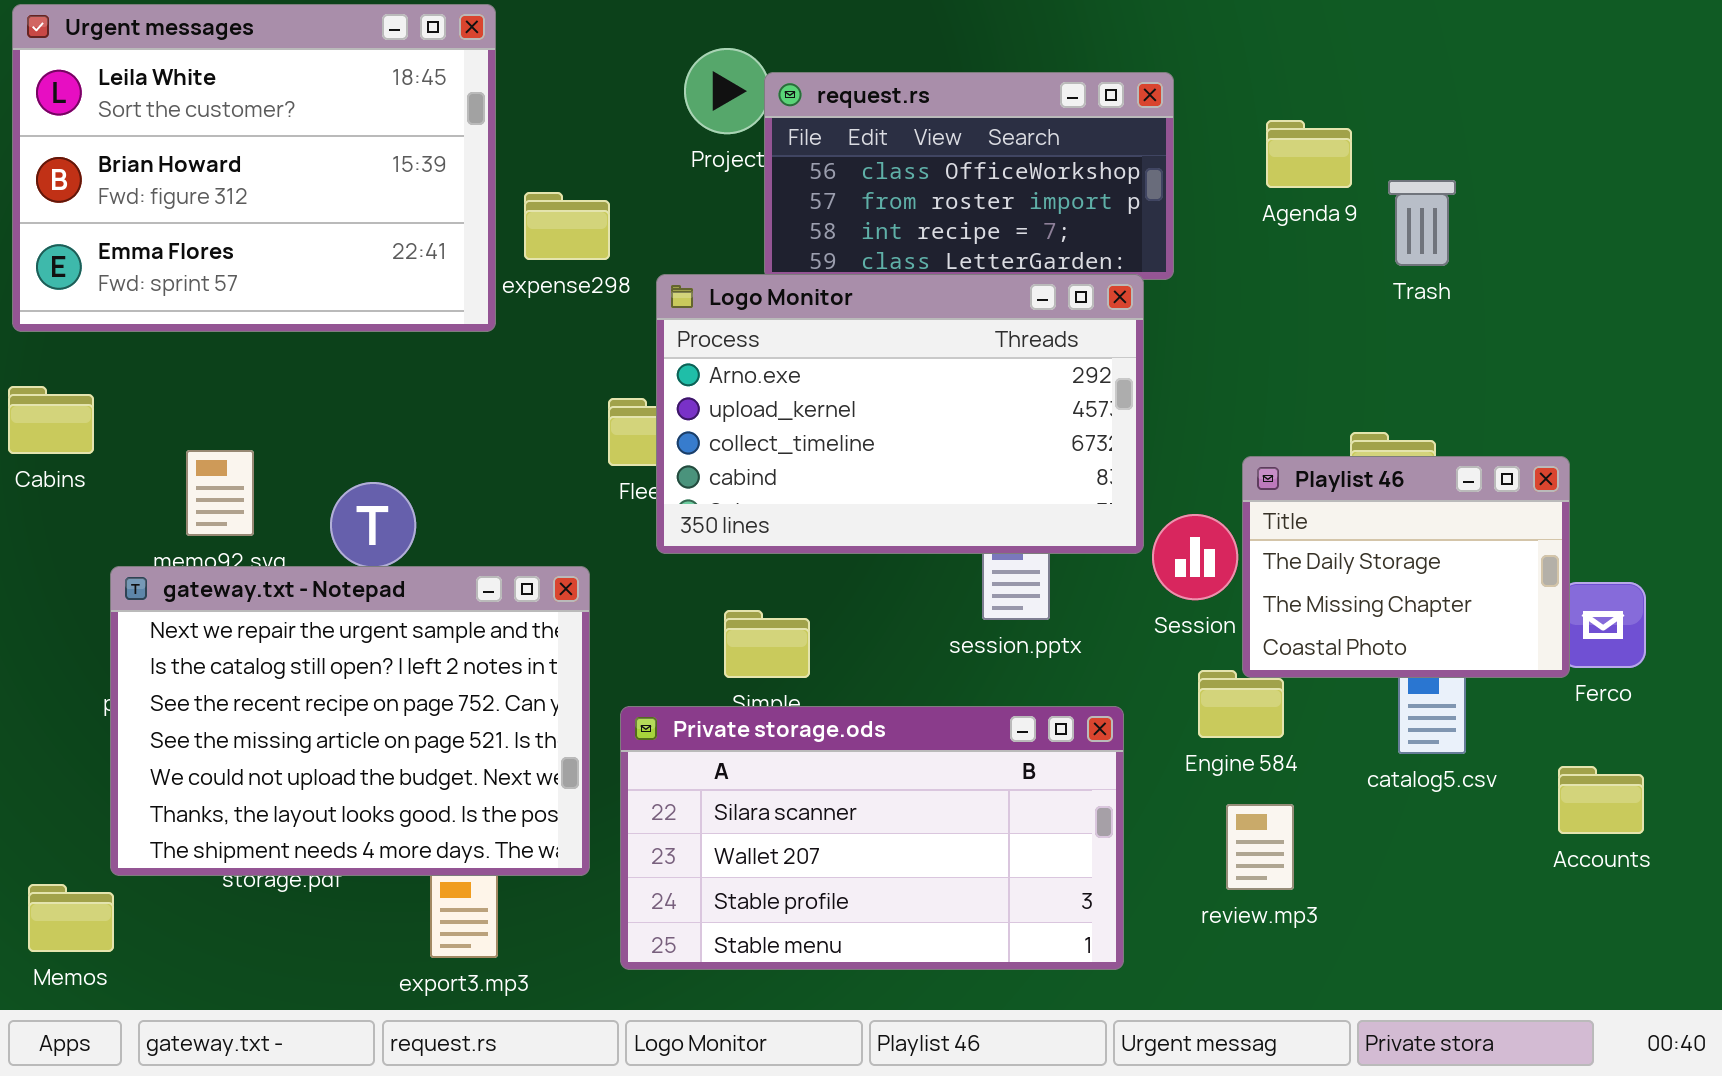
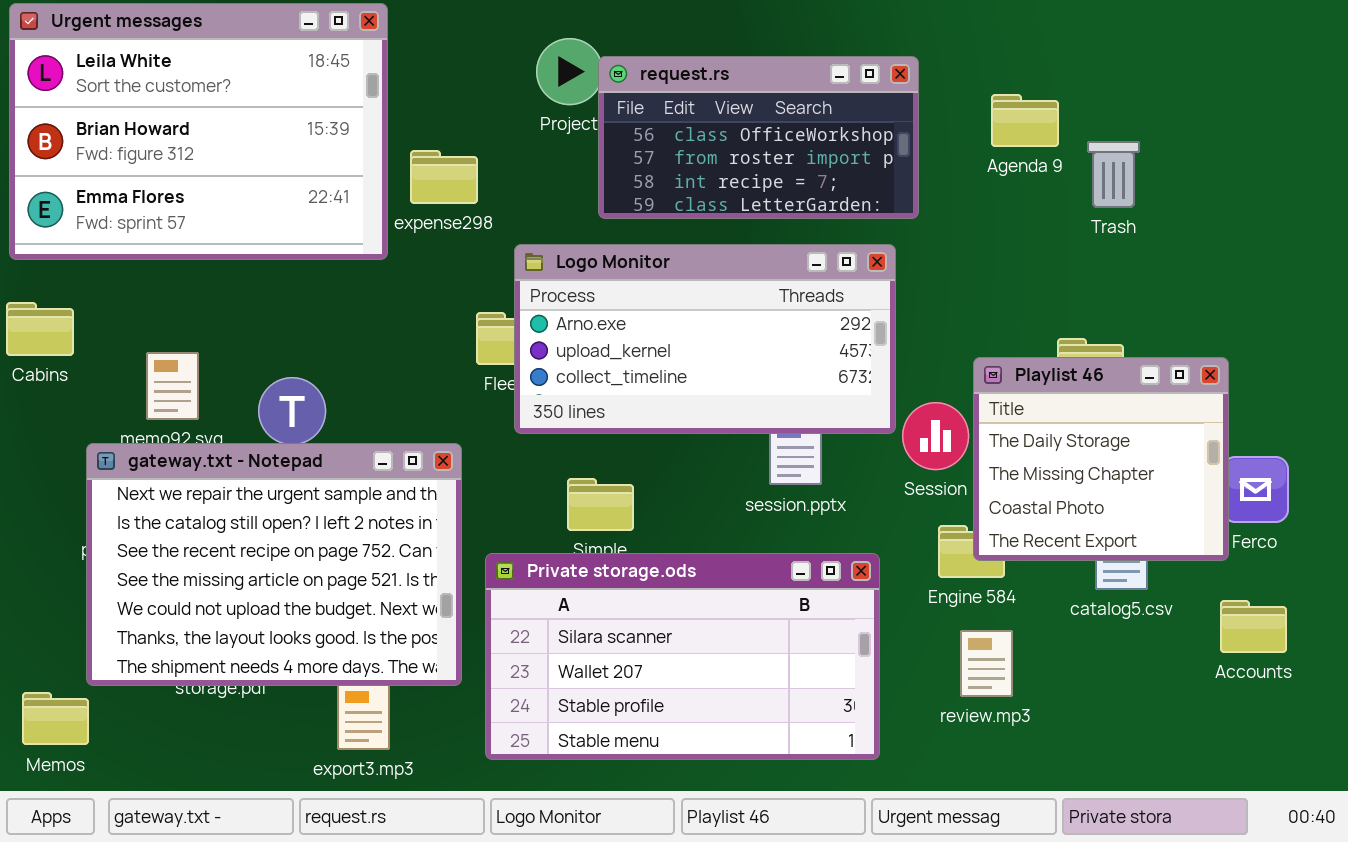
Logo Monitor: [656,274,1144,554] -> [514,244,896,434], resized
Playlist 46: [1242,456,1570,678] -> [973,357,1229,561], resized

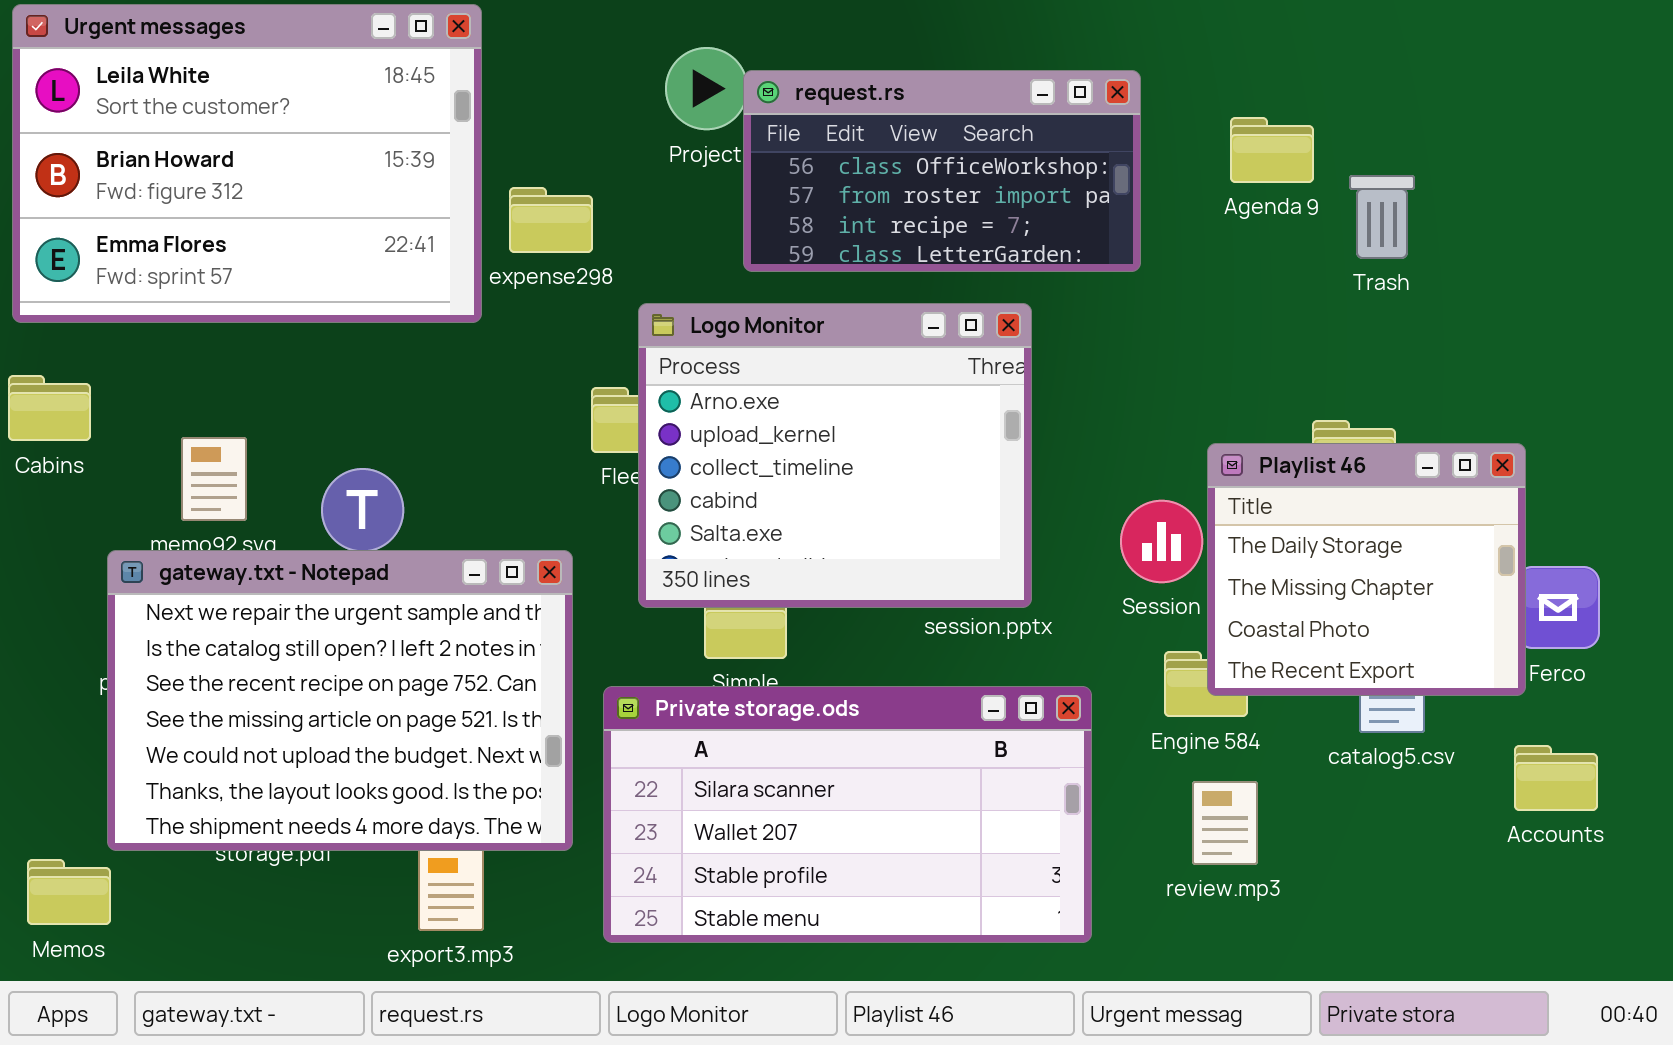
Logo Monitor: [514,244,896,434] -> [638,303,1032,608], resized

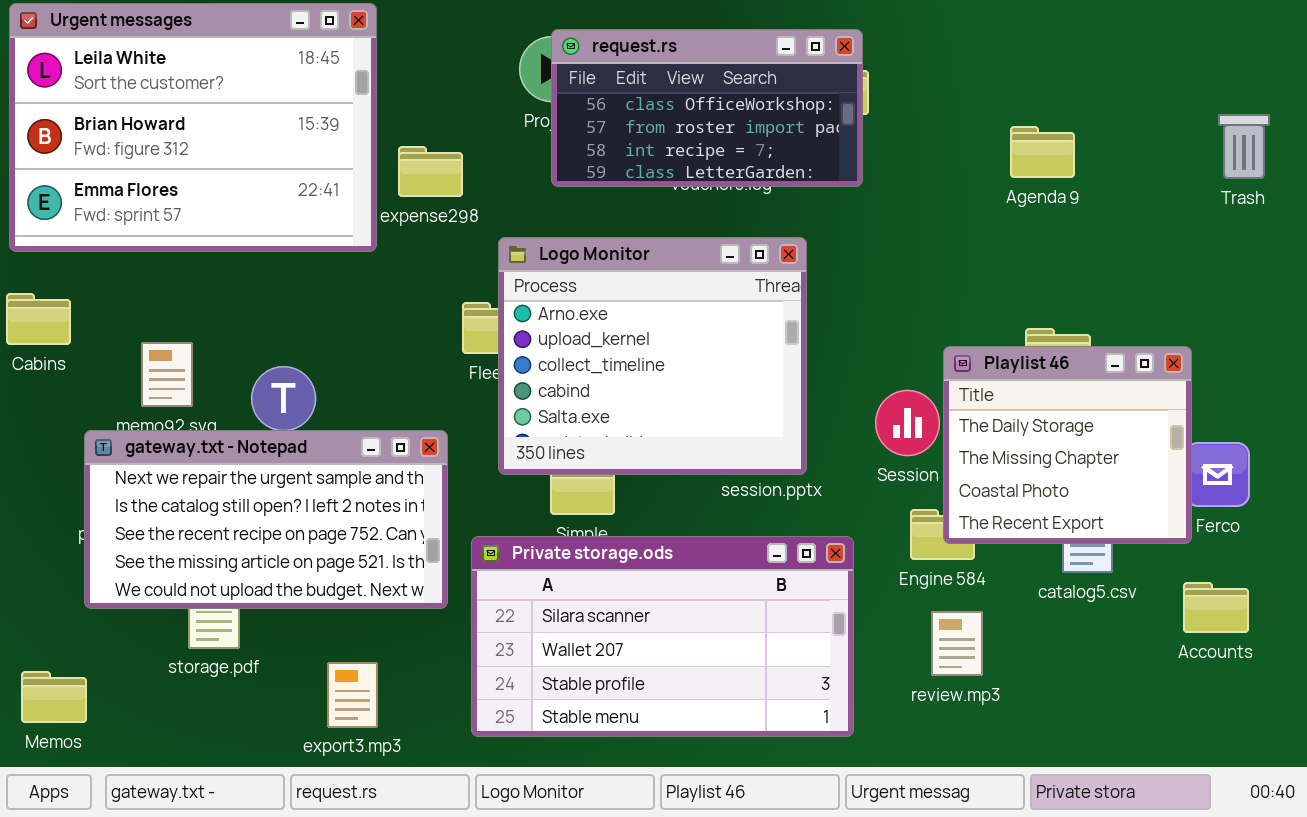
request.rs: [743,70,1141,272] -> [551,29,863,187], moved
Agenda 9: [1230,117,1314,183] -> [1010,126,1075,178], moved
Trash: [1349,175,1415,259] -> [1218,114,1270,179], moved
gateway.txt - Notepad: [107,550,573,851] -> [84,430,448,609], resized

